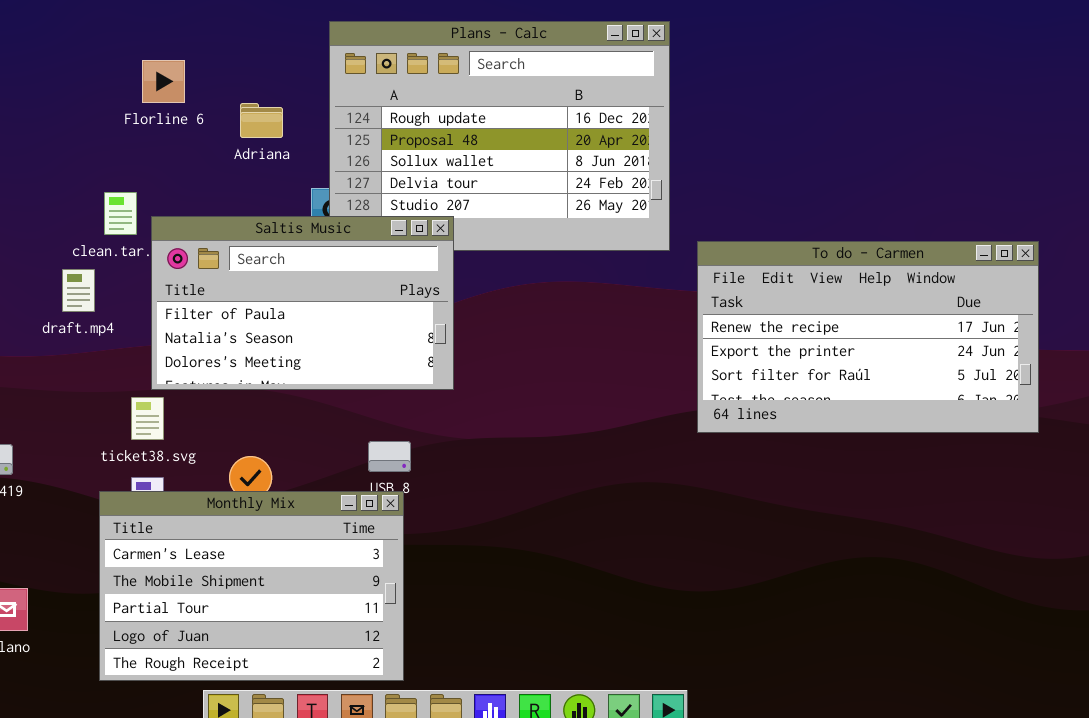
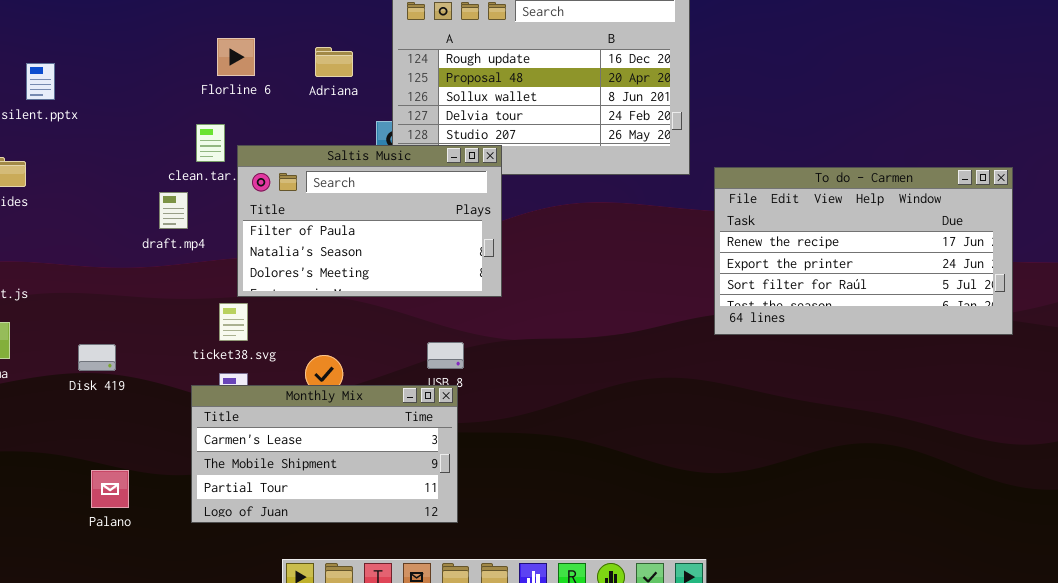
Florline 6: [142,60,185,103] -> [217,38,255,76], moved
Monthly Mix: [99,491,404,681] -> [191,385,458,523], resized

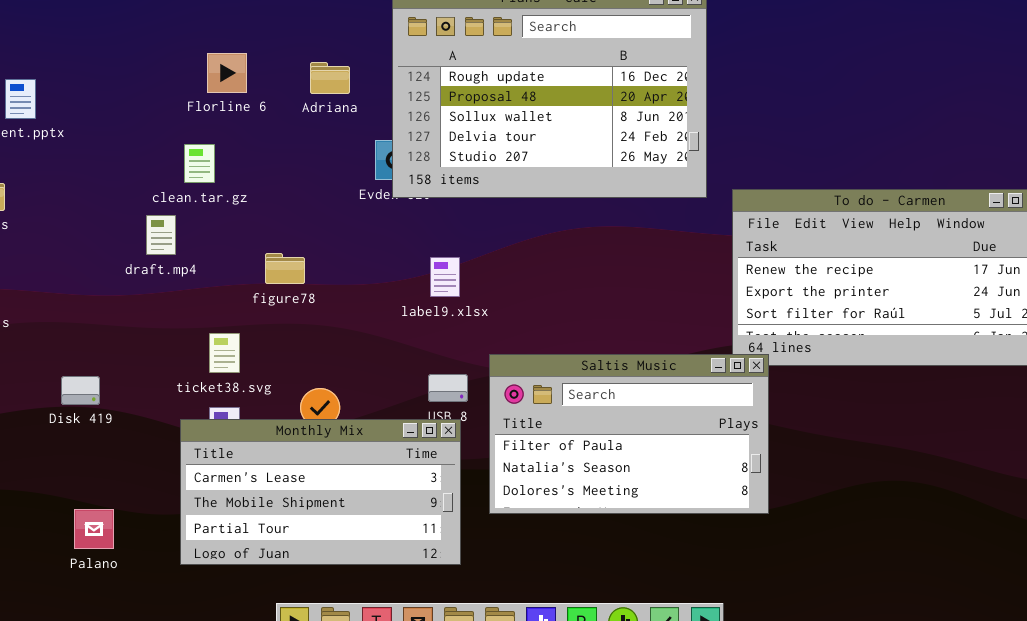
Saltis Music: [237,145,502,297] -> [489,354,769,514], moved

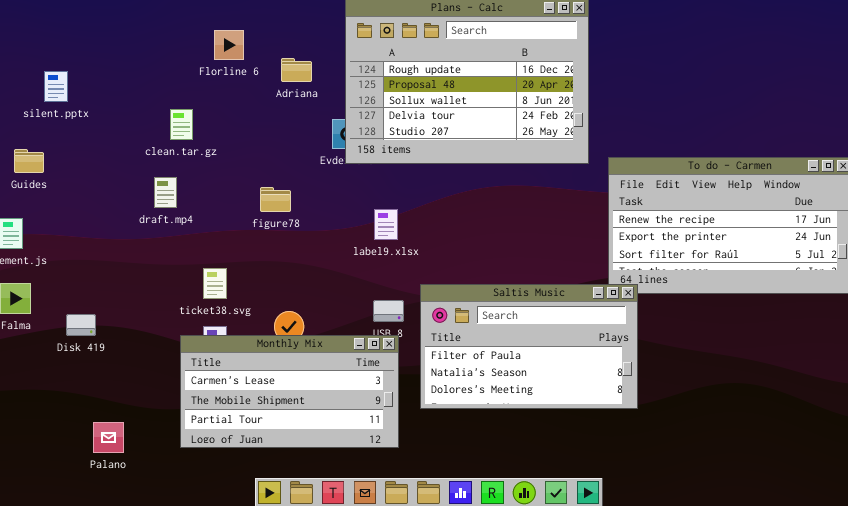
Florline 6: [207,53,247,93] -> [214,30,244,60], moved
clean.tar.gz: [184,144,215,183] -> [170,109,193,140], moved
figure78: [265,253,305,284] -> [260,187,291,212], moved
Disk 419: [61,376,100,405] -> [66,314,96,336], moved
Palano: [74,509,114,549] -> [93,422,124,453], moved

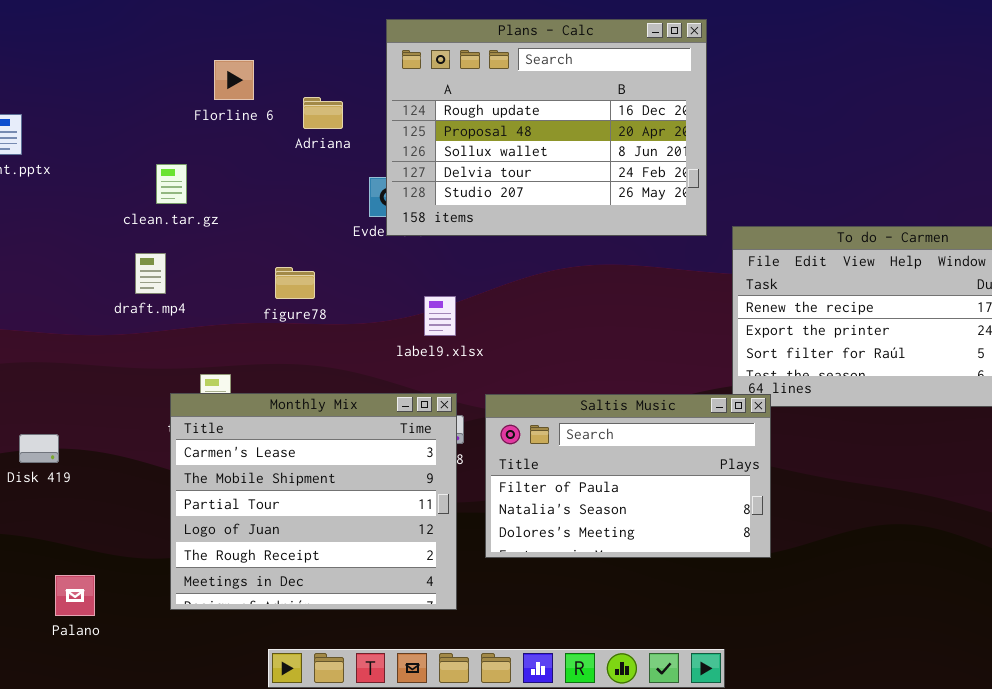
Monthly Mix: [180,335,399,448] -> [170,393,457,610], resized

